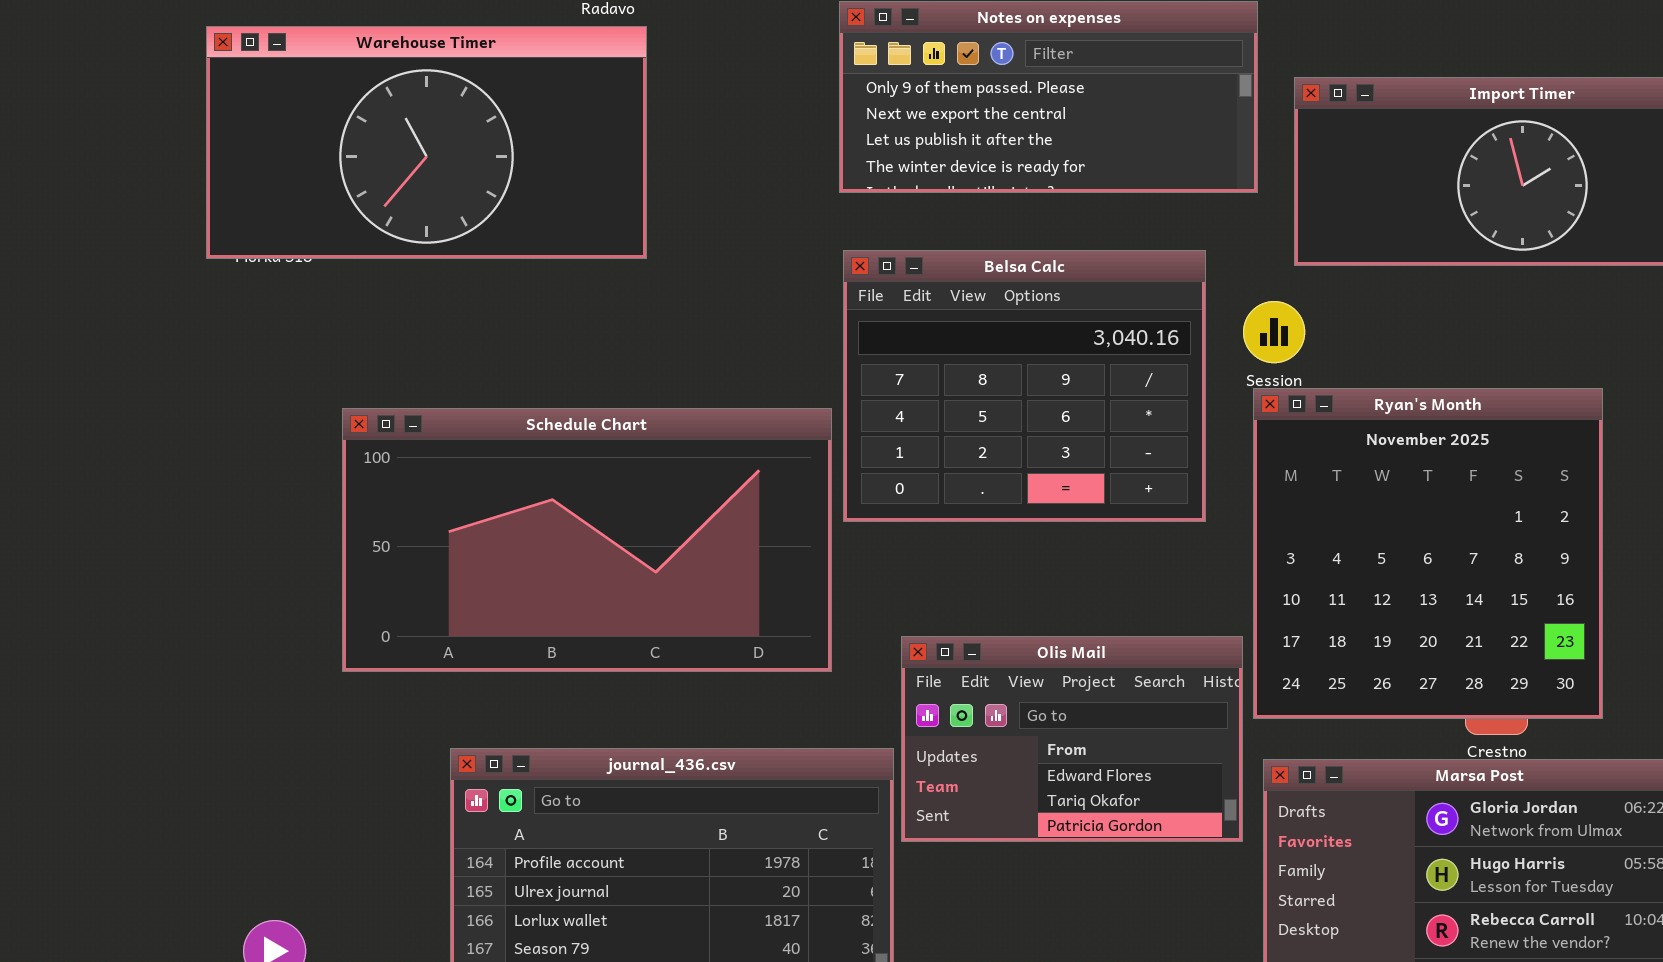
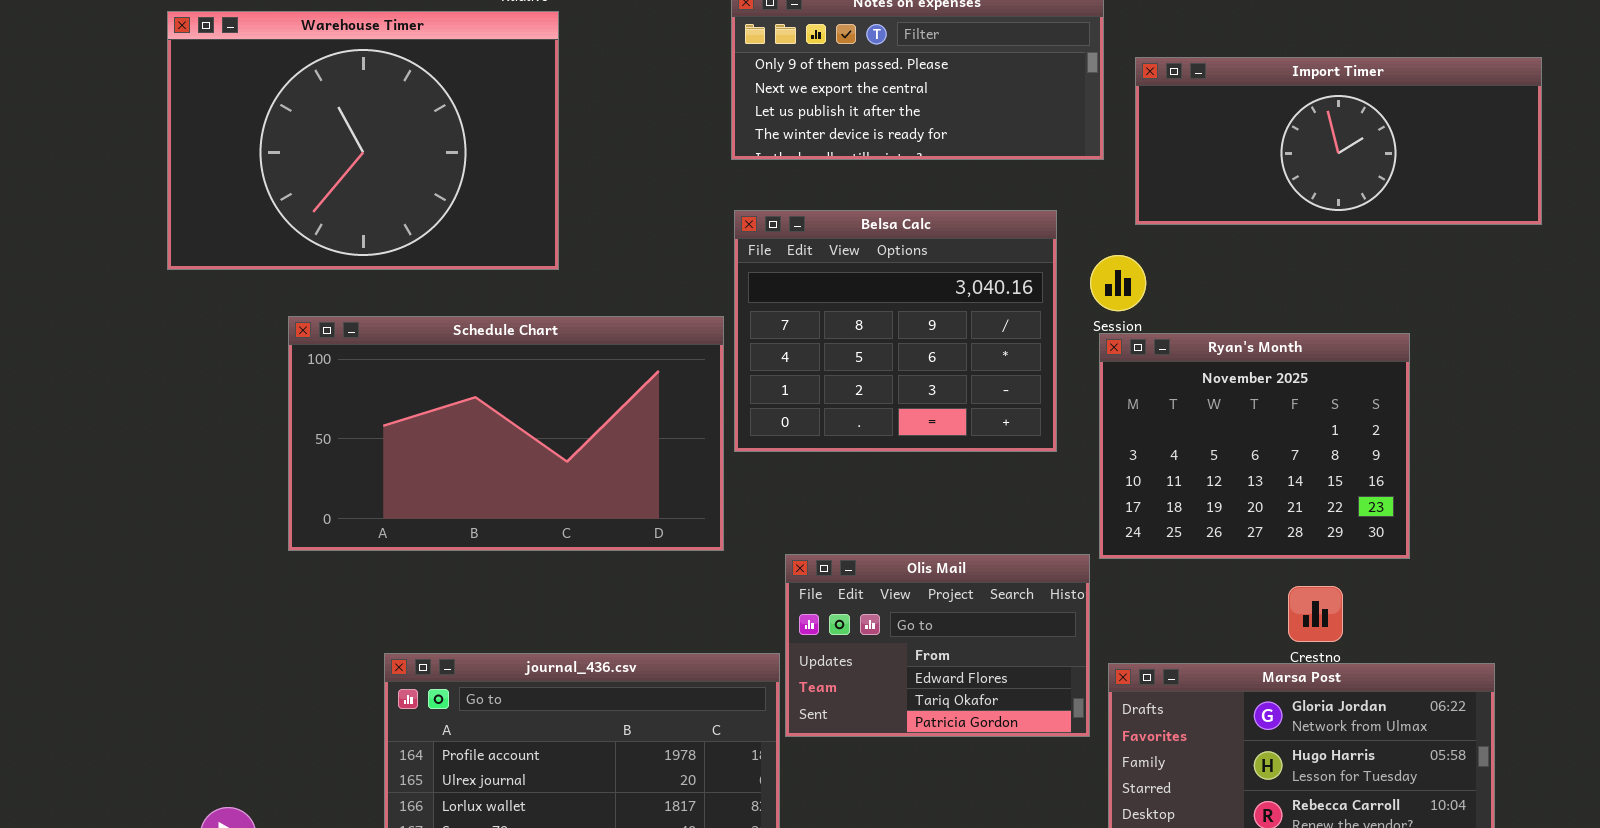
Warehouse Timer: [206,26,647,259] -> [167,11,559,270], resized
Ryan's Month: [1253,388,1603,719] -> [1099,333,1410,559], resized
Schedule Chart: [342,408,832,672] -> [288,316,724,551], moved

